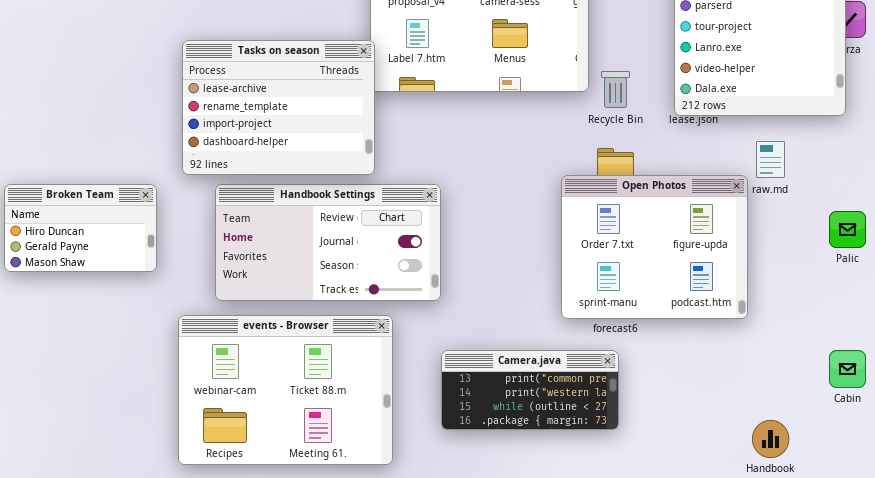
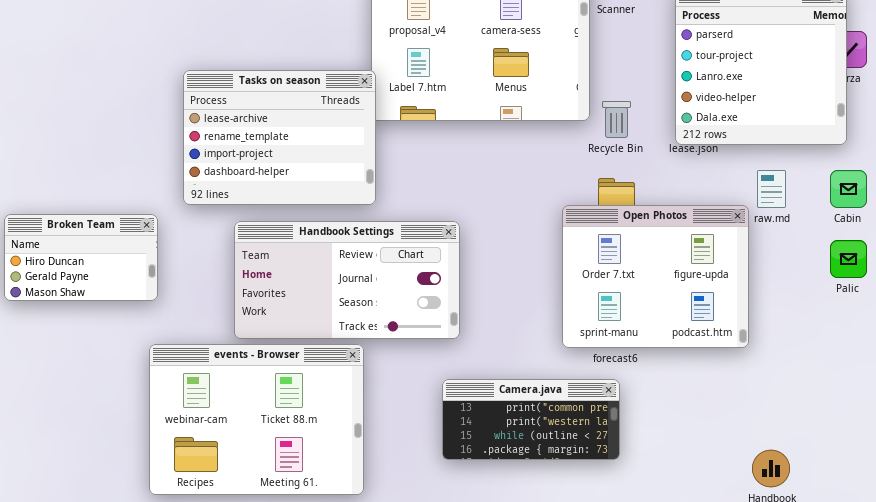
Handbook Settings: [215,184,441,301] -> [234,221,460,339], moved
events - Browser: [178,315,393,465] -> [149,344,364,495], moved
Cabin: [829,350,866,388] -> [830,170,867,208], moved

